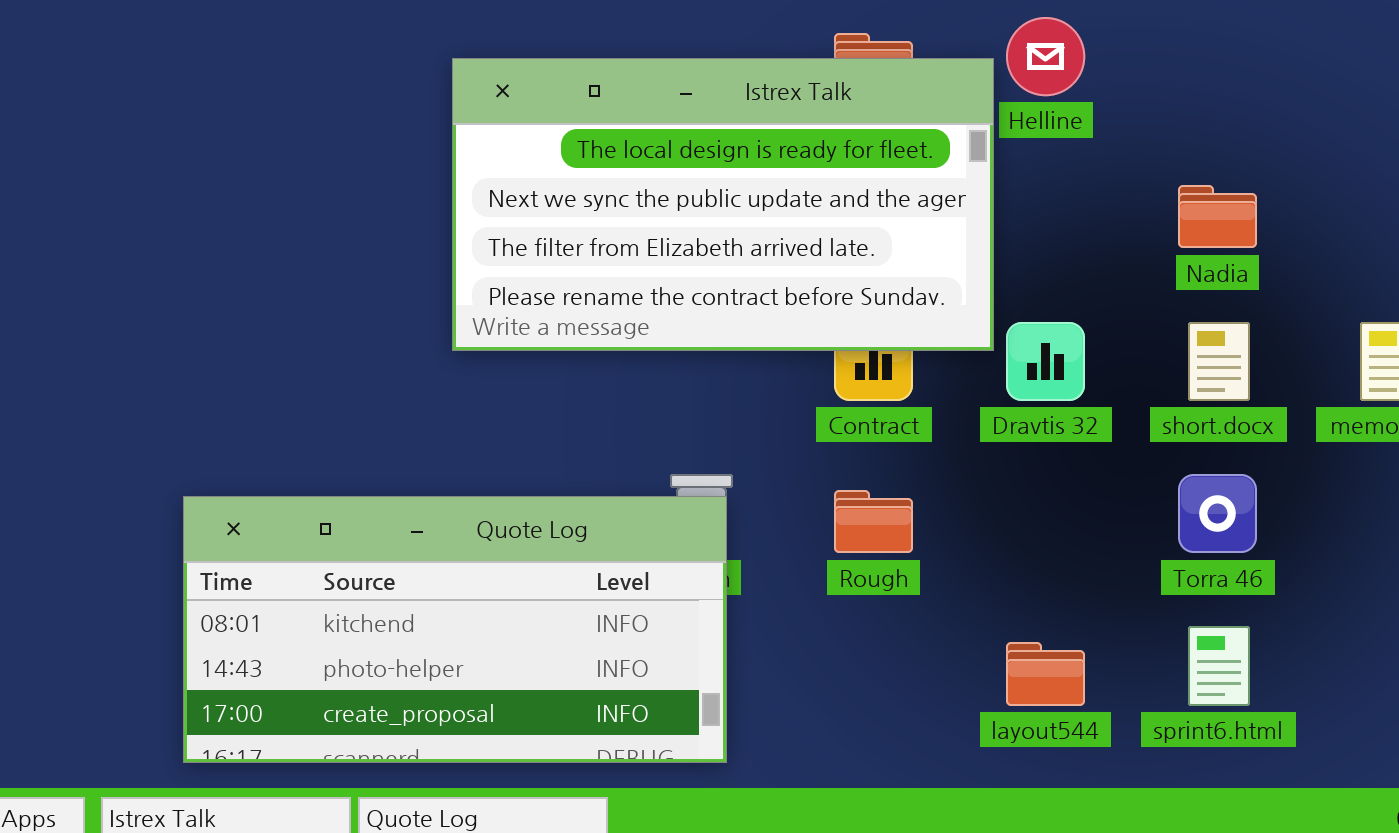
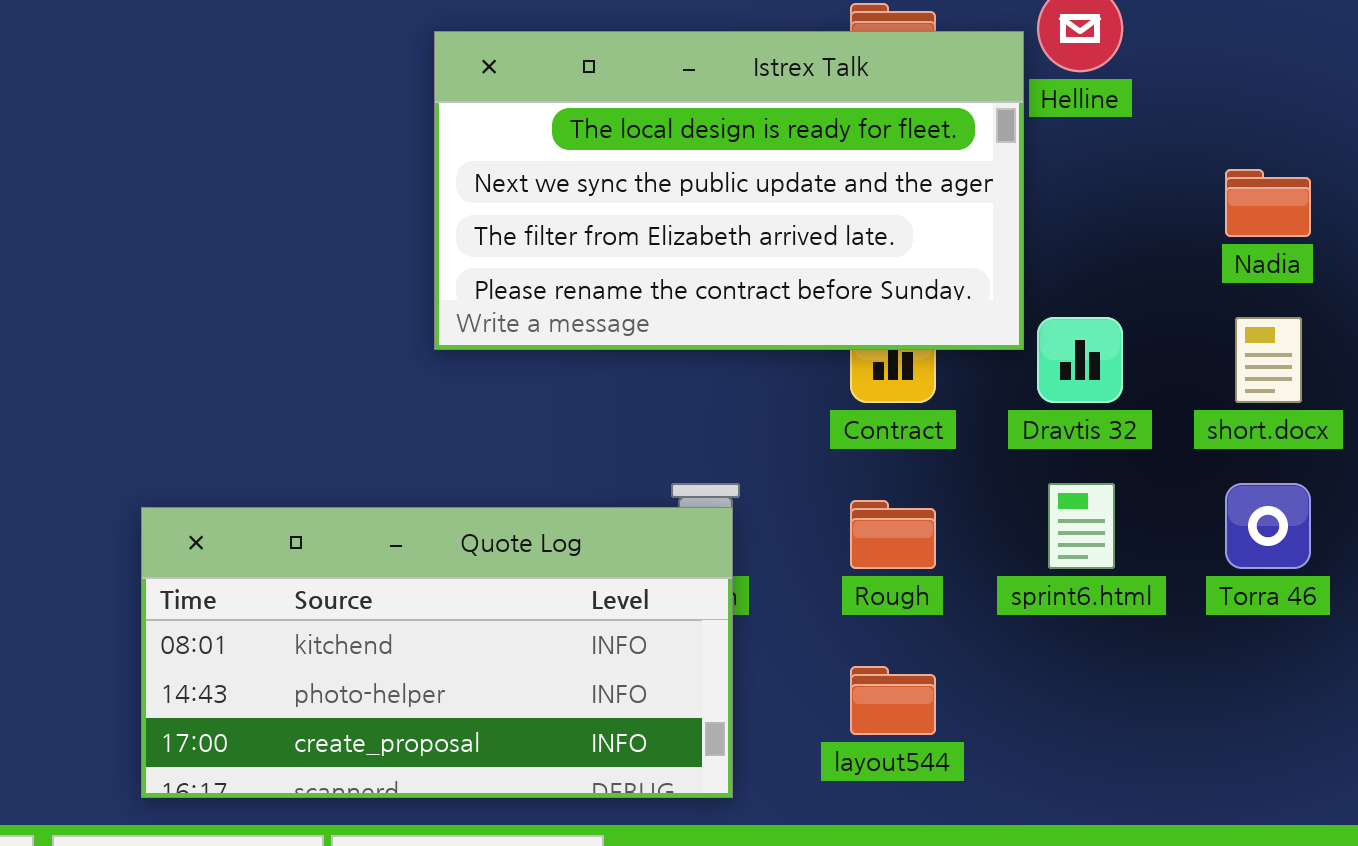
sprint6.html: [1188,626,1250,706] -> [1048,483,1115,569], moved
layout544: [1006,642,1085,706] -> [850,666,936,735], moved

